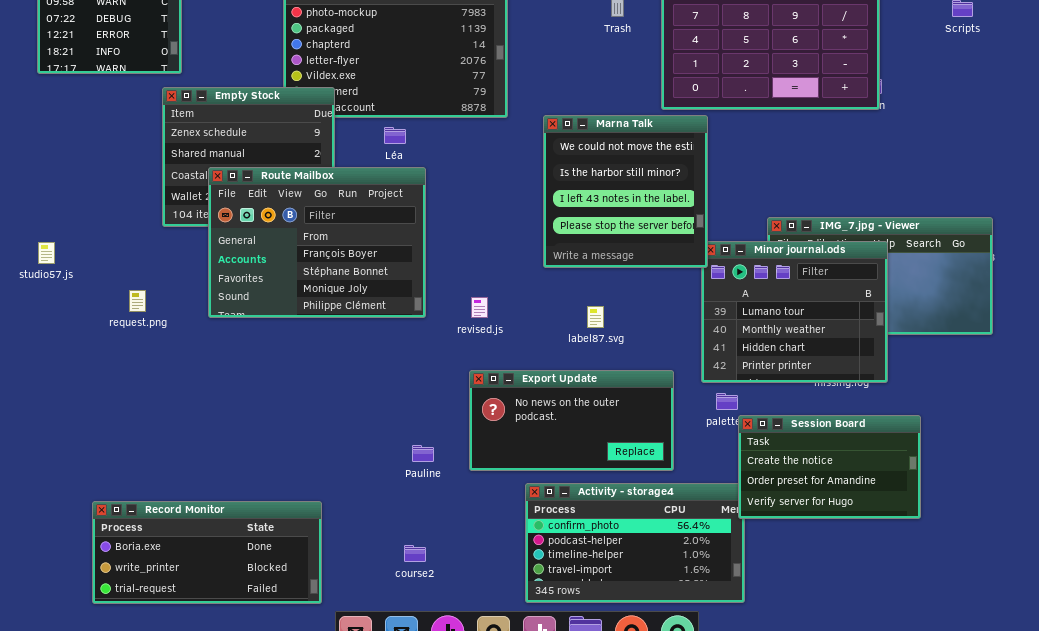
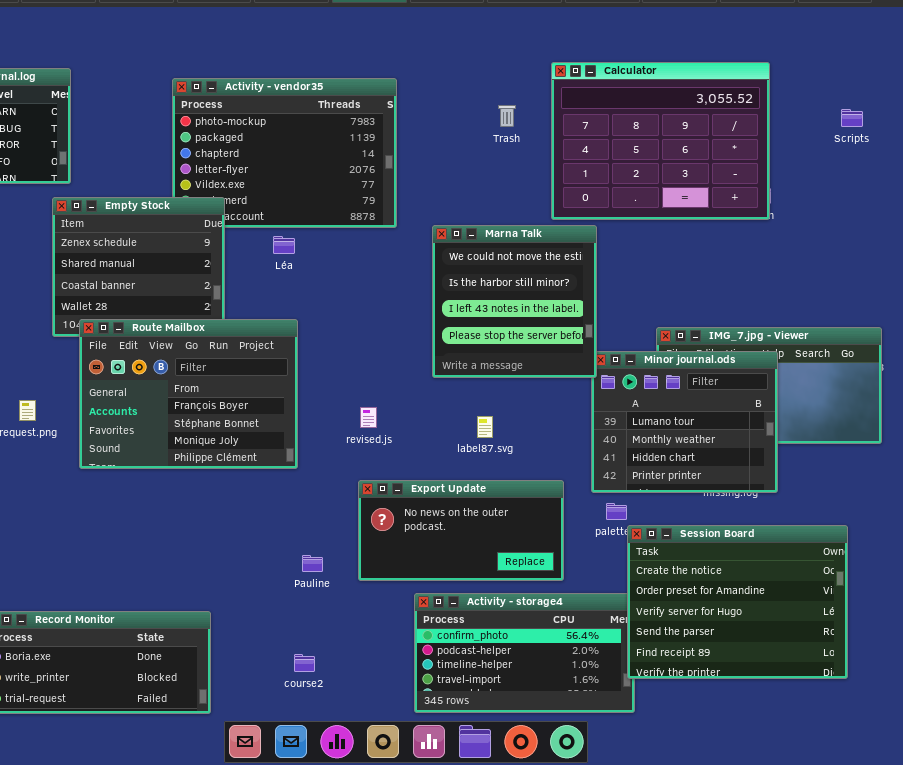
Route Mailbox: [208,167,426,318] -> [79,319,298,469], moved
Session Board: [738,415,921,519] -> [627,525,848,679], resized

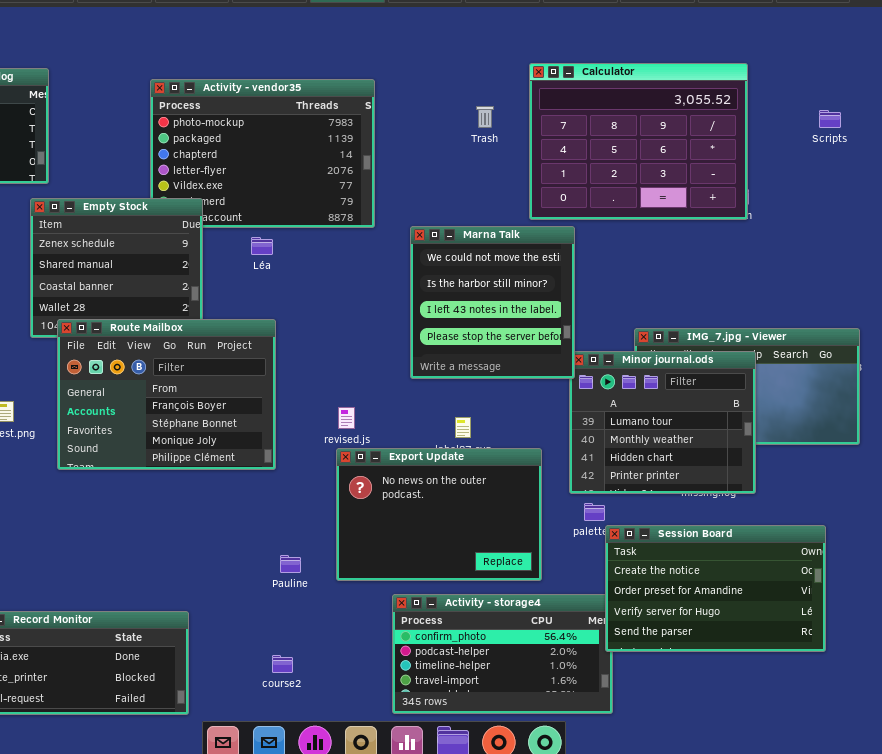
Export Update: [358,480,564,581] -> [336,448,542,581], resized
Session Board: [627,525,848,679] -> [605,525,826,652], resized

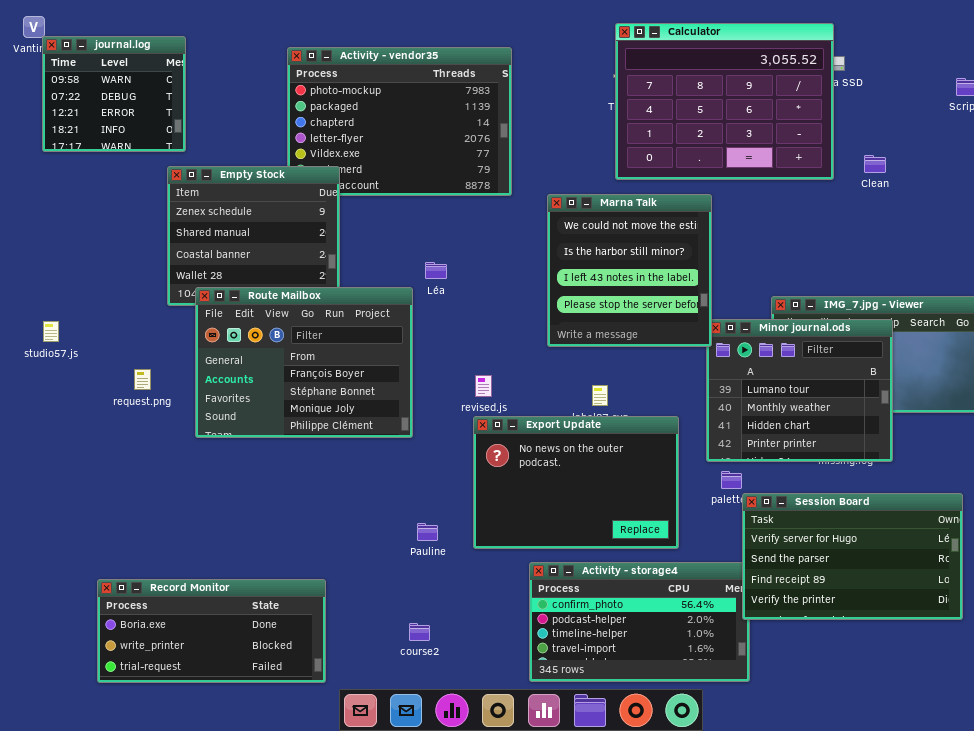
Calculator: [529,63,748,220] -> [615,23,834,180], moved
Léa: [251,237,273,255] -> [425,262,447,279], moved
Session Board: [605,525,826,652] -> [742,493,963,620], scrolled down 2 rows

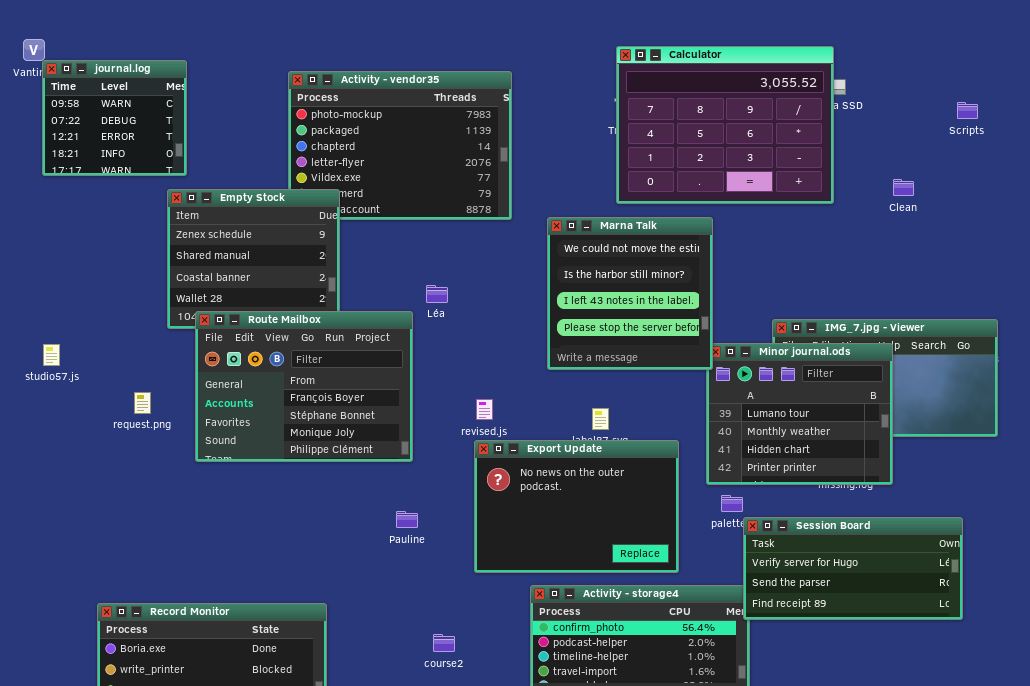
Clean: [864,155,886,173] -> [893,179,914,196], moved
Session Board: [742,493,963,620] -> [743,517,963,620], resized
Pauline: [417,523,438,541] -> [396,511,418,528], moved
course2: [409,623,430,641] -> [433,634,455,652], moved

